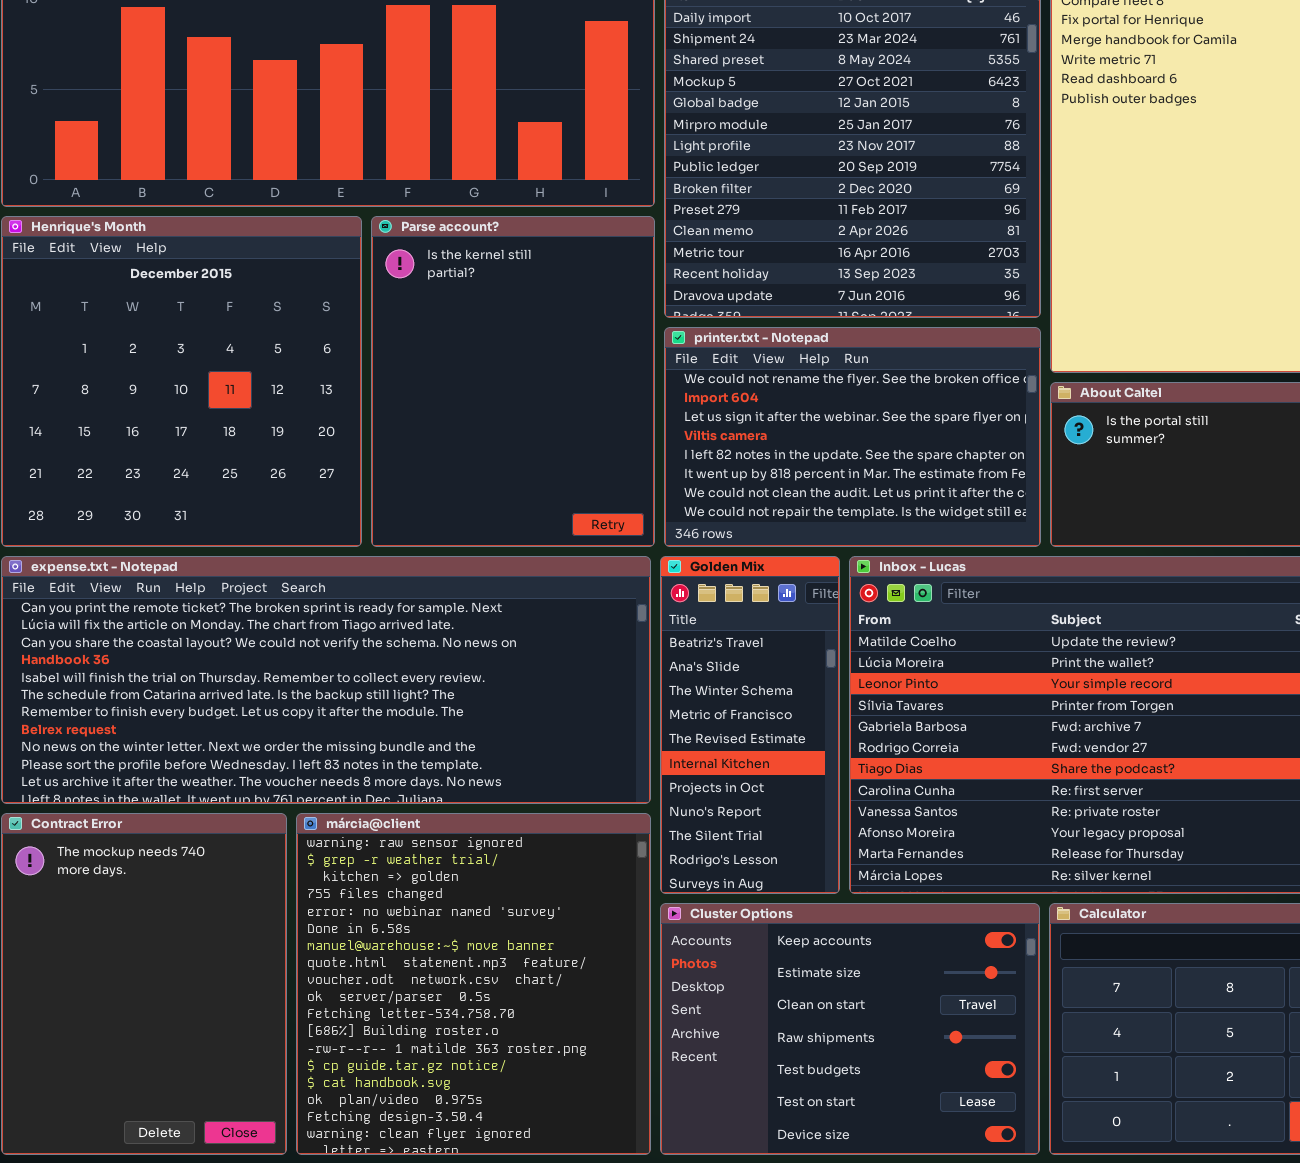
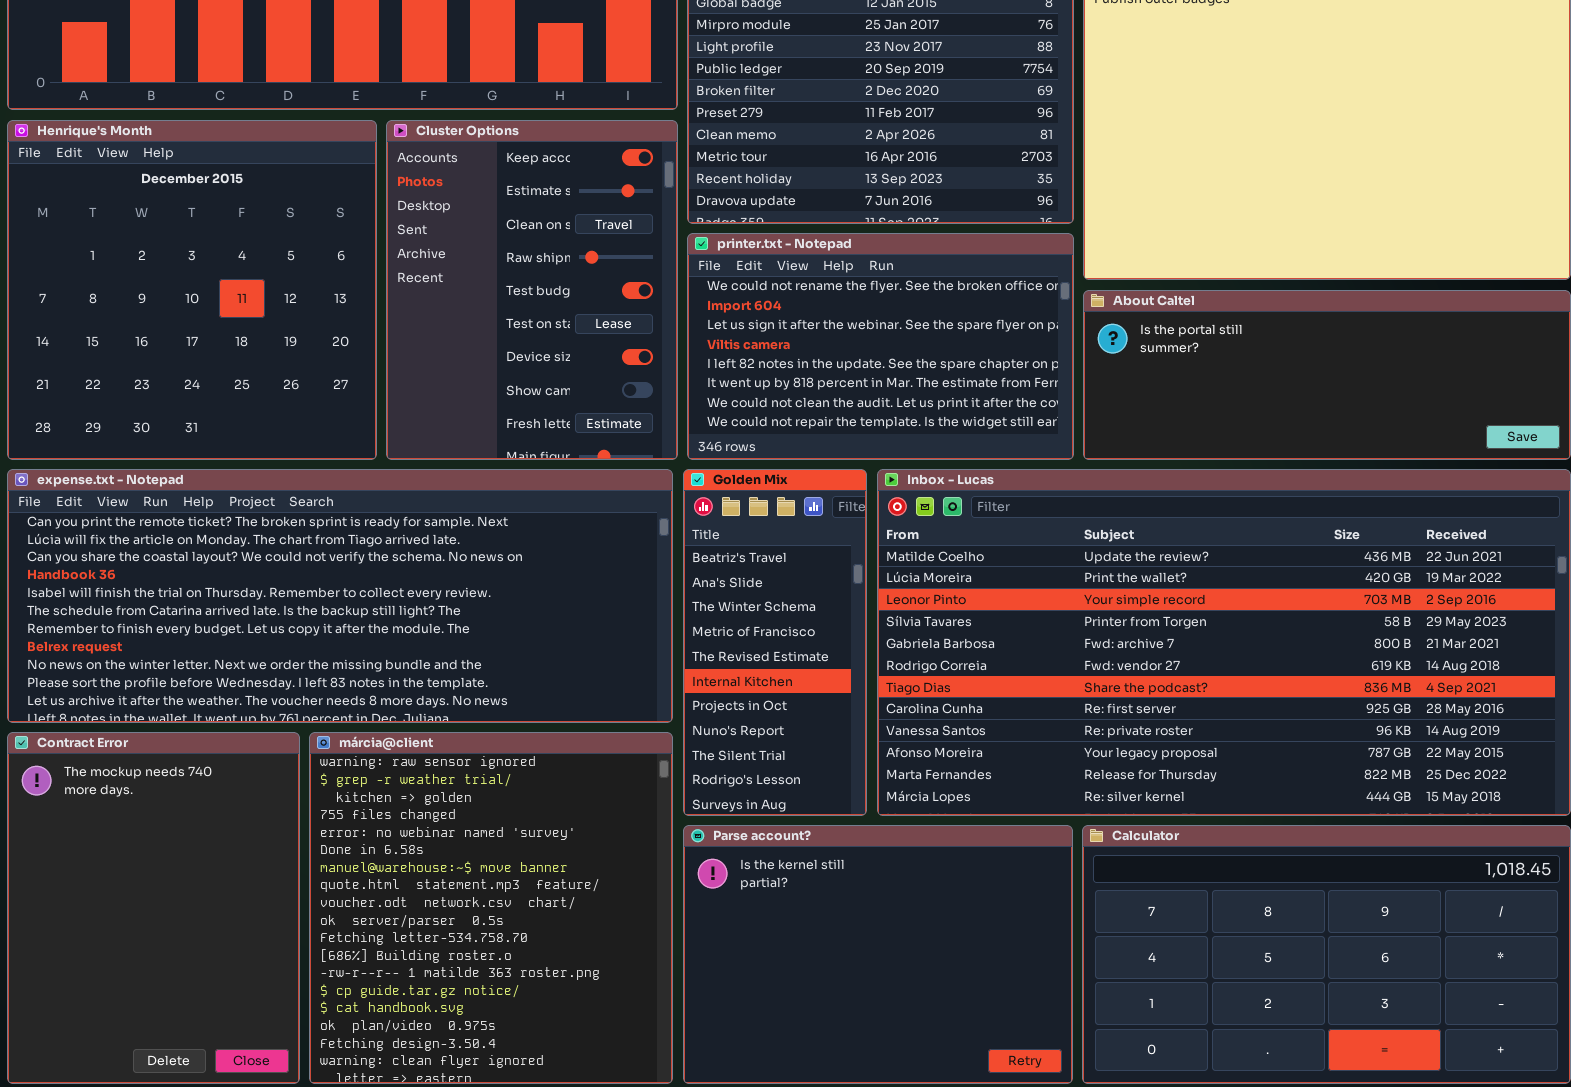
Parse account?: [371,216,655,547] -> [683,825,1073,1084], moved, resized
Cluster Options: [660,903,1040,1155] -> [386,120,678,460], moved, resized

